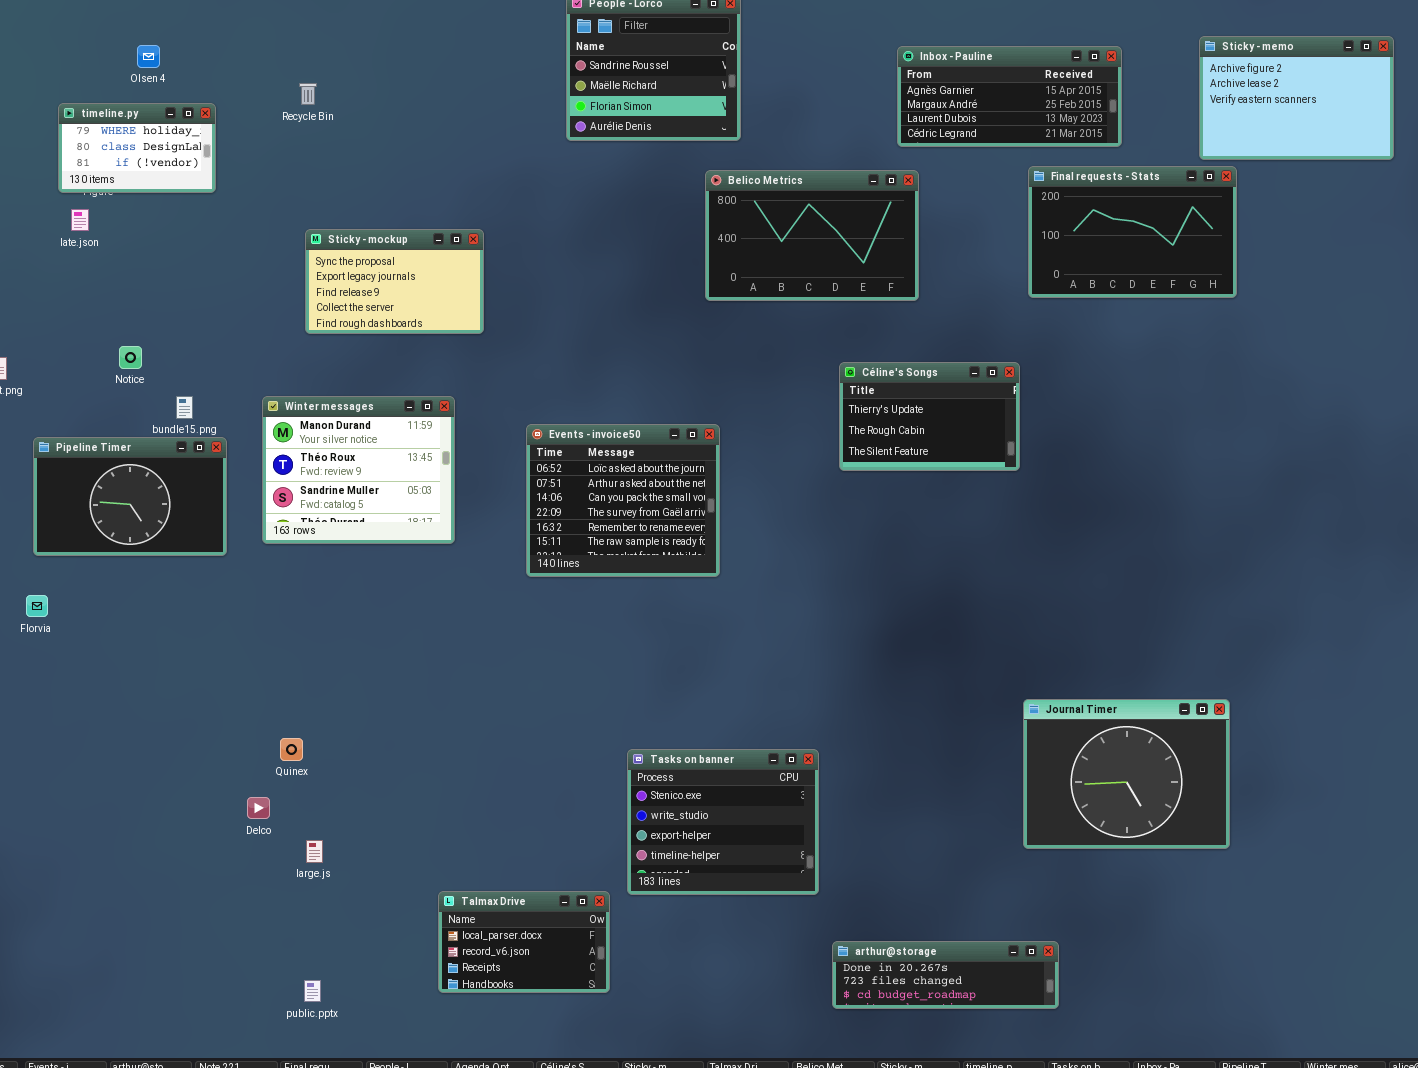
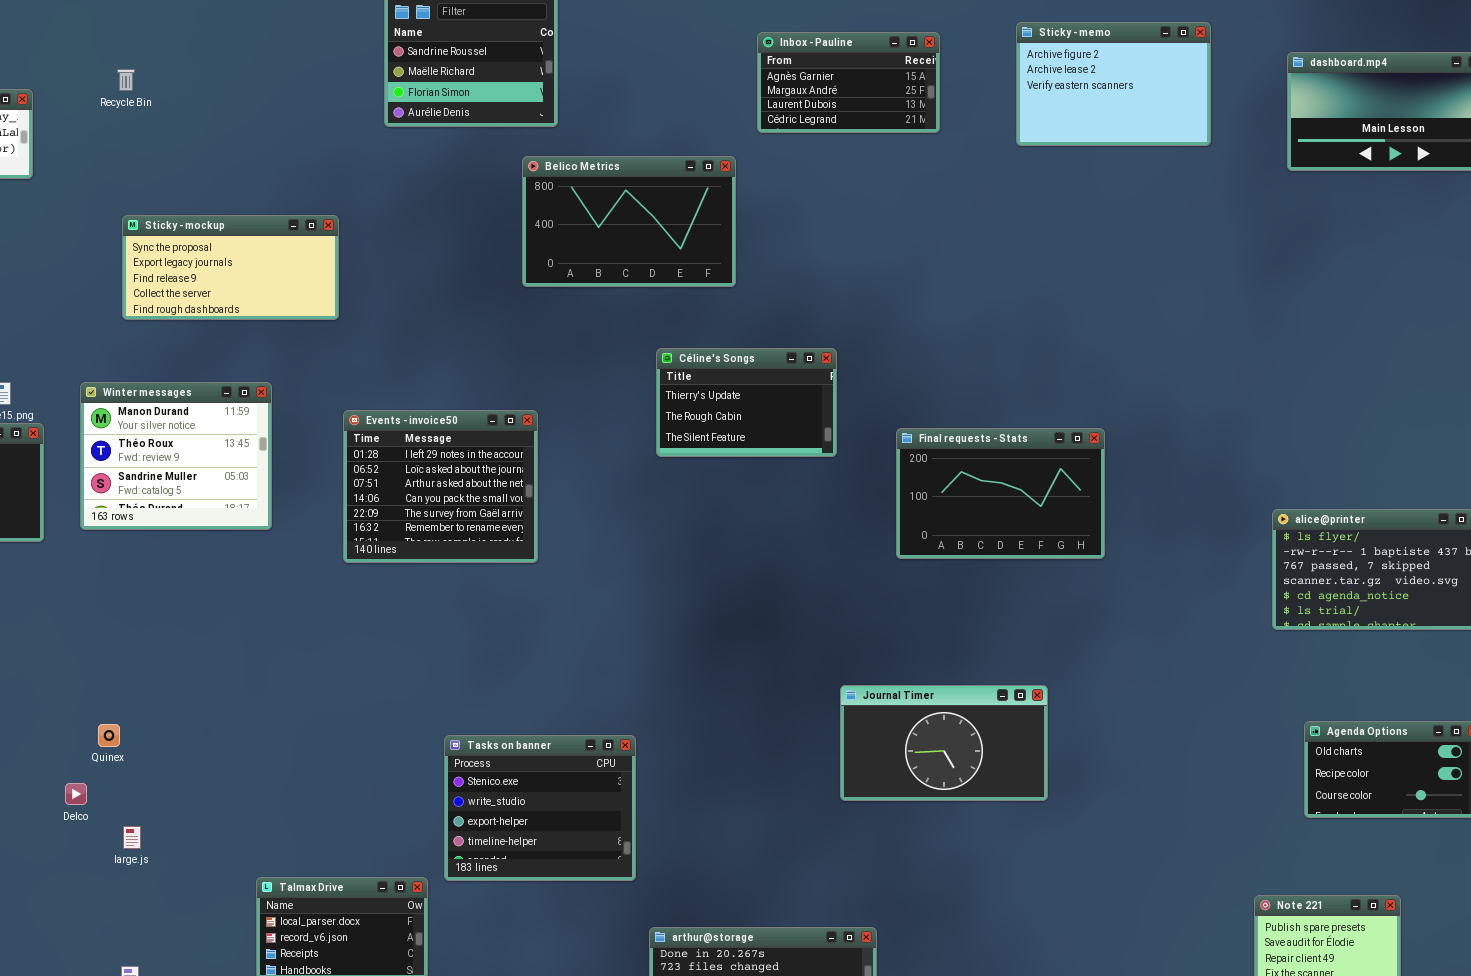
Inbox - Pauline: [897,46,1122,147] -> [757,32,940,133], resized
Final requests - Stats: [1028,166,1237,298] -> [896,428,1105,559], moved
Sticky - mockup: [305,229,484,334] -> [122,215,339,320], resized
Events - invoice50: [526,424,720,577] -> [343,410,538,563], scrolled up 1 row
Journal Timer: [1023,699,1230,849] -> [840,685,1048,801], resized

